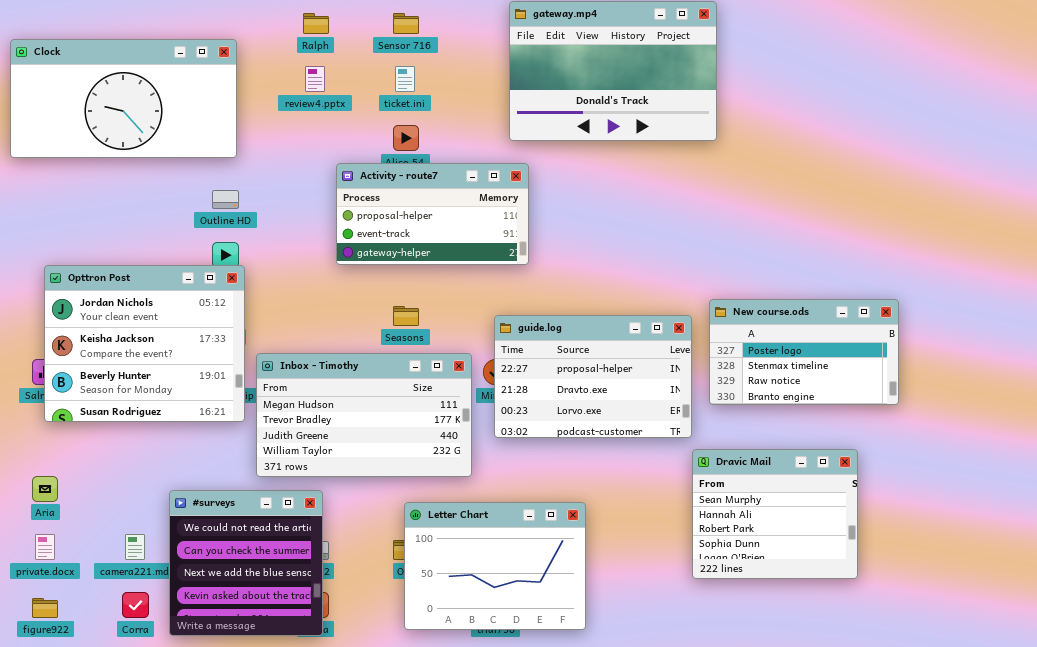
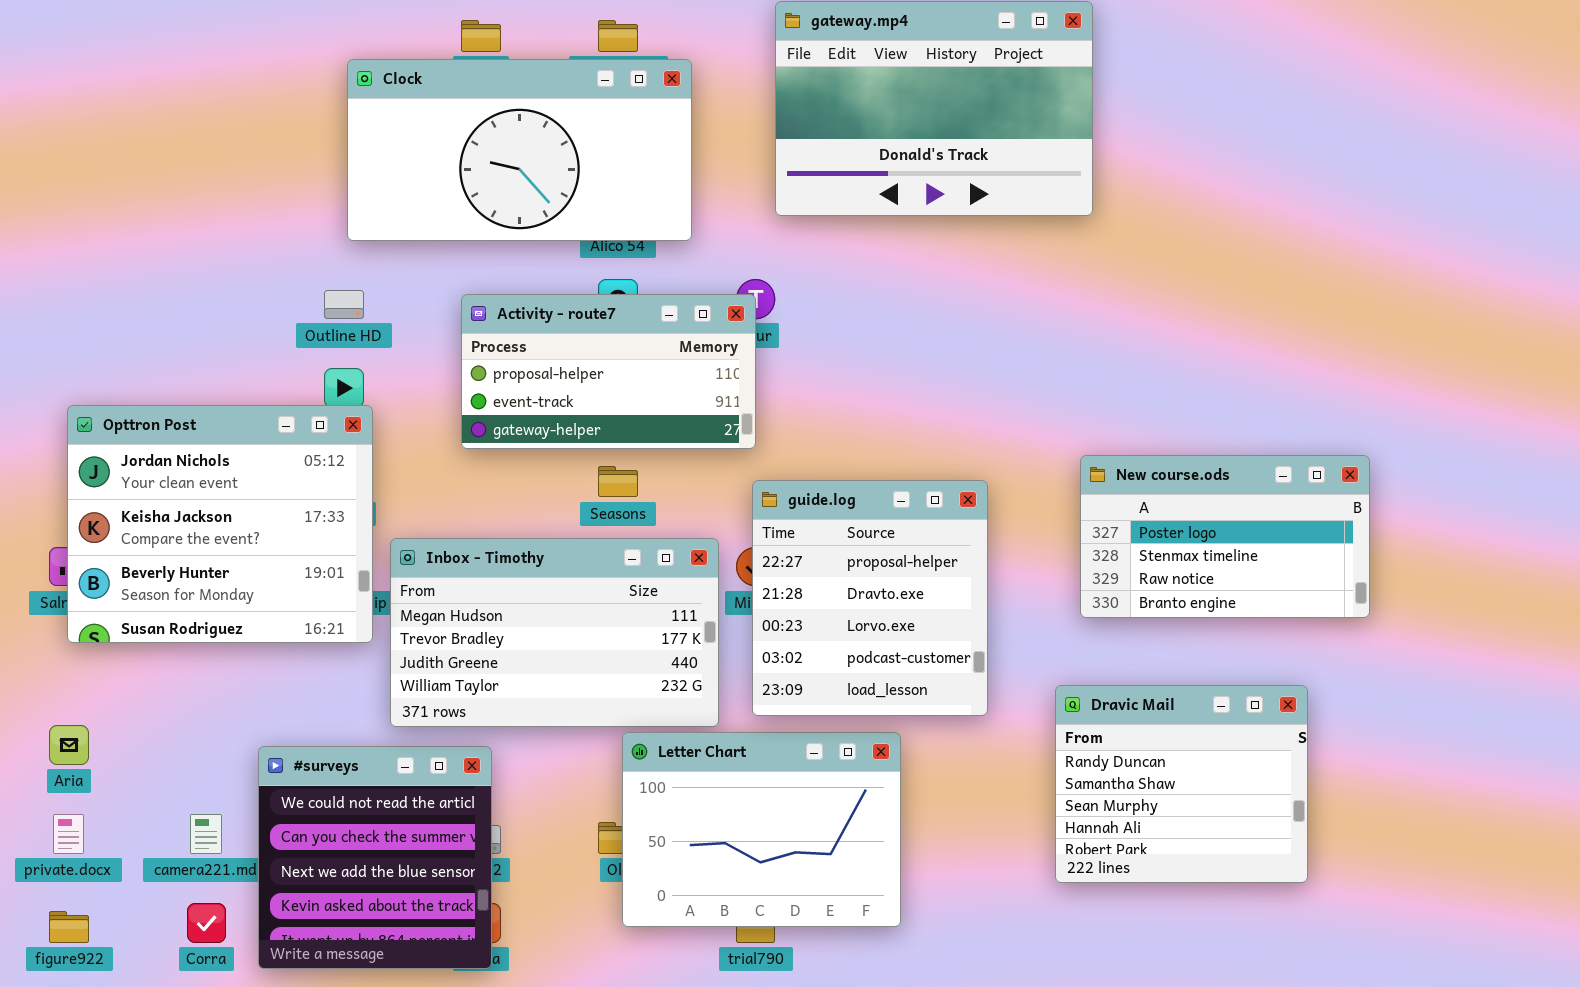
Clock: [10,39,237,158] -> [347,59,692,241], moved
Activity - route7: [336,163,529,265] -> [461,294,756,449], moved
guide.log: [494,315,692,438] -> [752,480,988,716], resized
Dravic Mail: [692,449,858,579] -> [1055,685,1308,883], scrolled up 2 rows
Letter Chart: [404,502,586,630] -> [622,732,901,927], moved

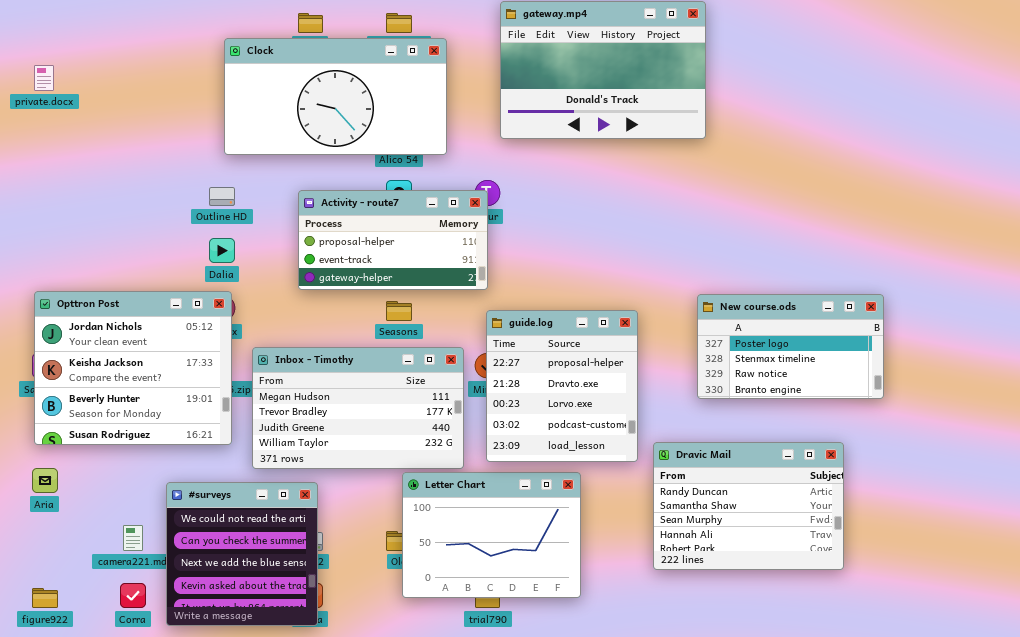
Opttron Post: [67,405,373,643] -> [34,291,232,445], moved
Dravic Mail: [1055,685,1308,883] -> [653,442,844,570], resized
private.docx: [53,814,84,854] -> [34,65,54,91], moved

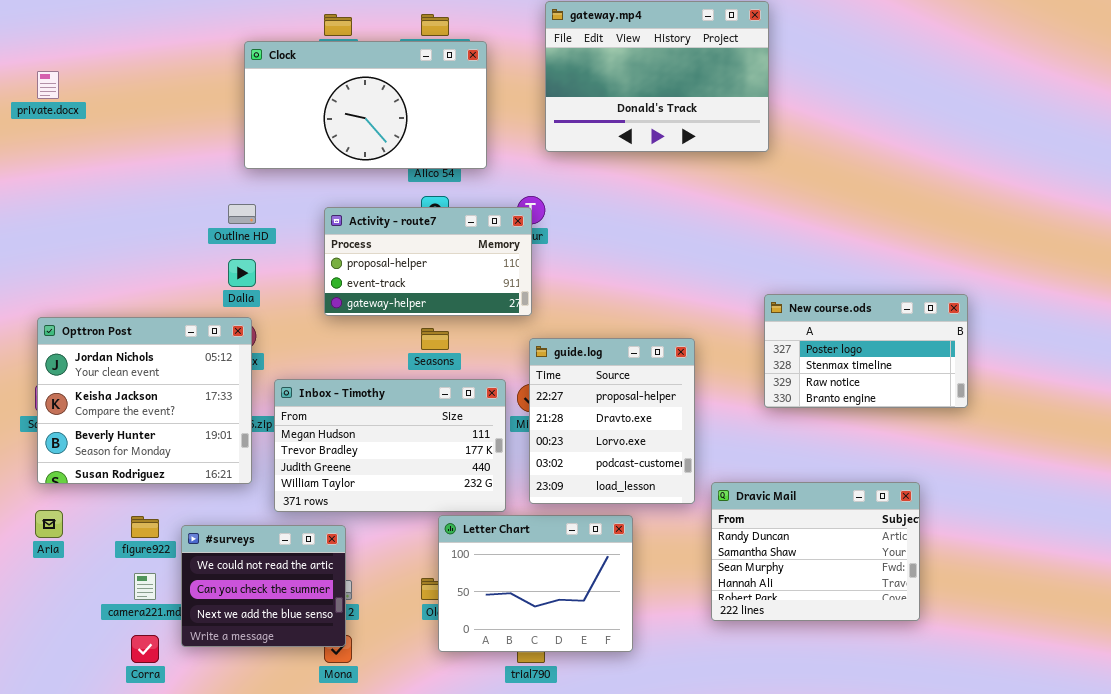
New course.ods: [697,294,884,399] -> [764,294,968,408], moved
#surveys: [166,482,318,626] -> [181,525,346,647], resized
figure922: [32,588,58,608] -> [131,516,159,538], moved

